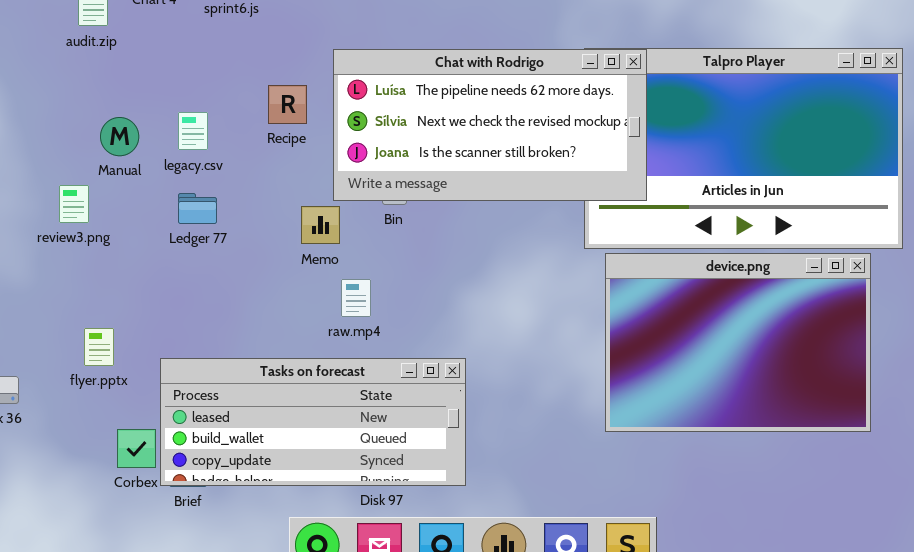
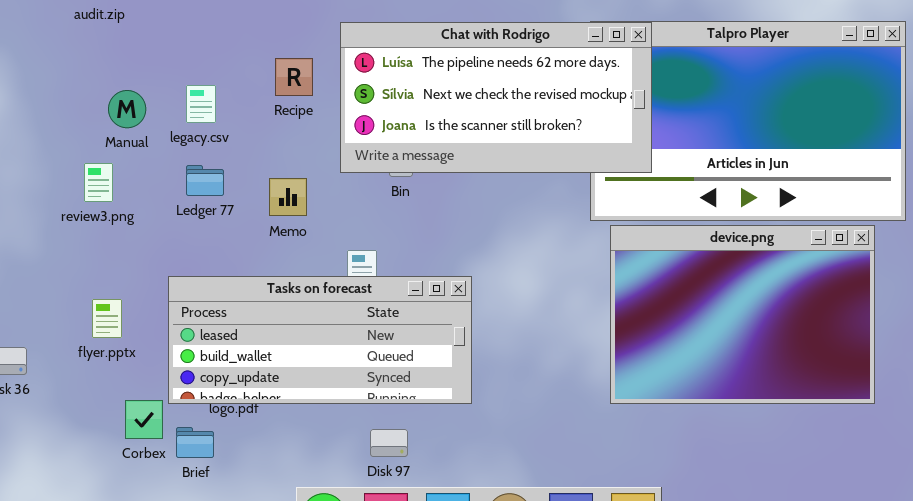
review3.png: [59,185,89,223] -> [84,163,113,202], moved
Memo: [301,206,340,244] -> [269,178,307,216], moved
Tasks on forecast: [160,358,466,486] -> [168,276,472,404], moved

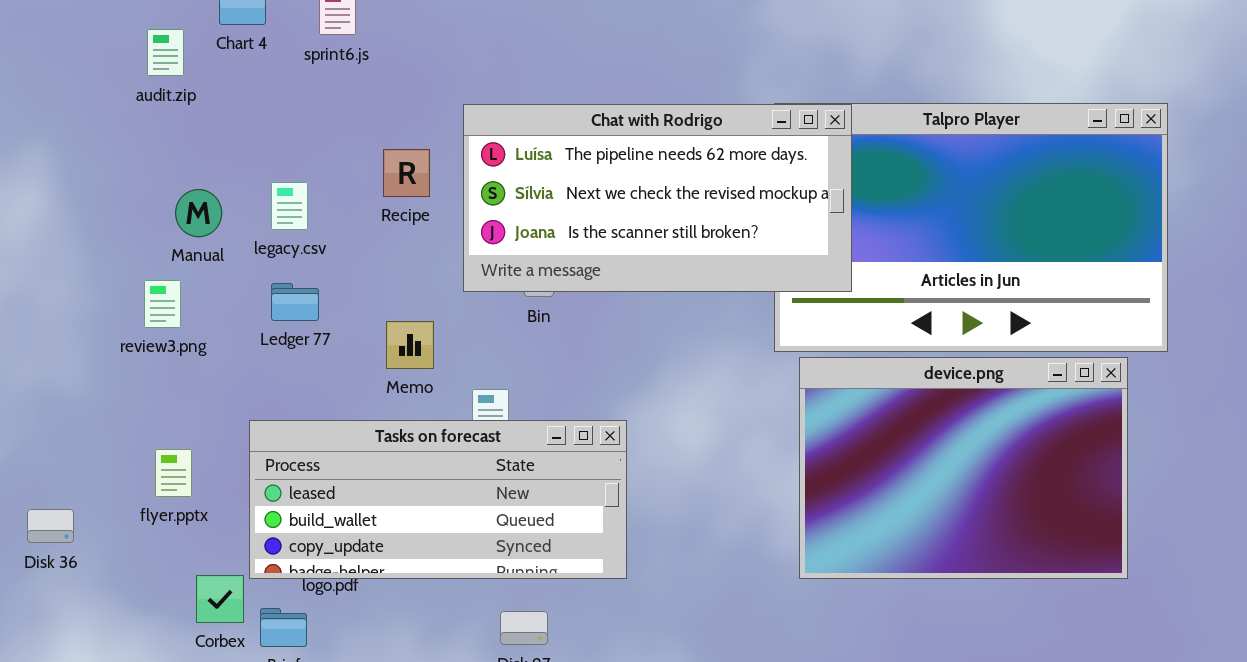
Memo: [269,178,307,216] -> [386,321,434,369], moved

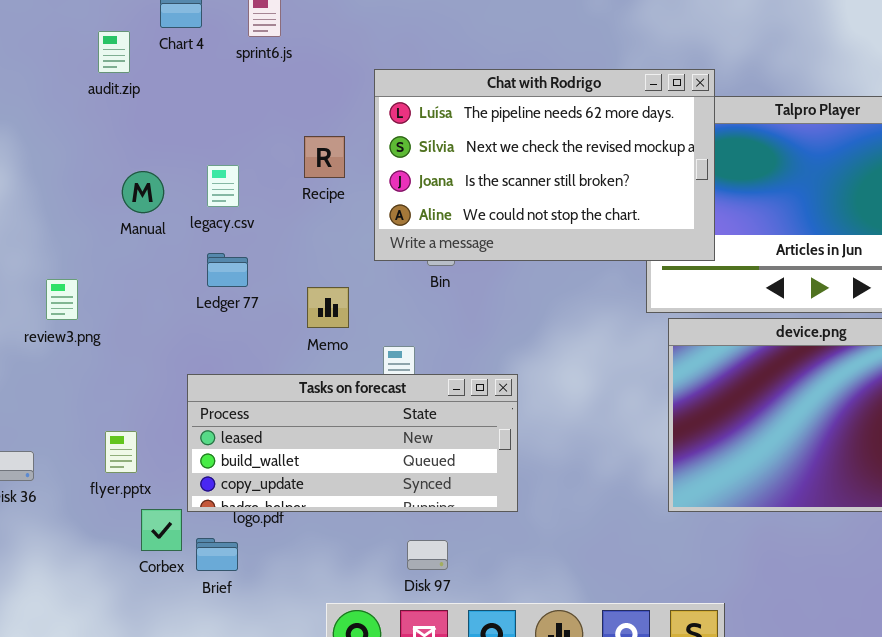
Chat with Rodrigo: [463,104,852,292] -> [374,69,715,261], resized
review3.png: [144,280,181,328] -> [46,279,78,320], moved
flyer.pptx: [155,449,192,497] -> [105,431,137,473], moved

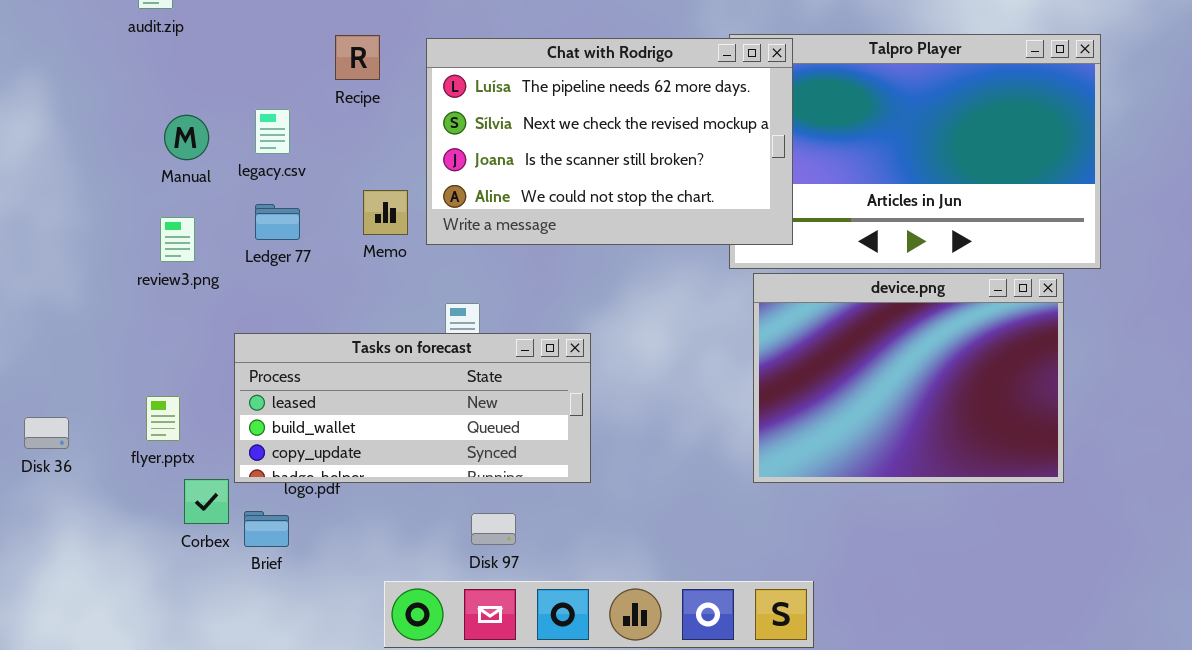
Chat with Rodrigo: [374,69,715,261] -> [426,38,793,245], moved
Recipe: [304,136,345,178] -> [335,35,380,80], moved
review3.png: [46,279,78,320] -> [160,217,195,262], moved
Memo: [307,287,349,328] -> [363,190,408,235], moved

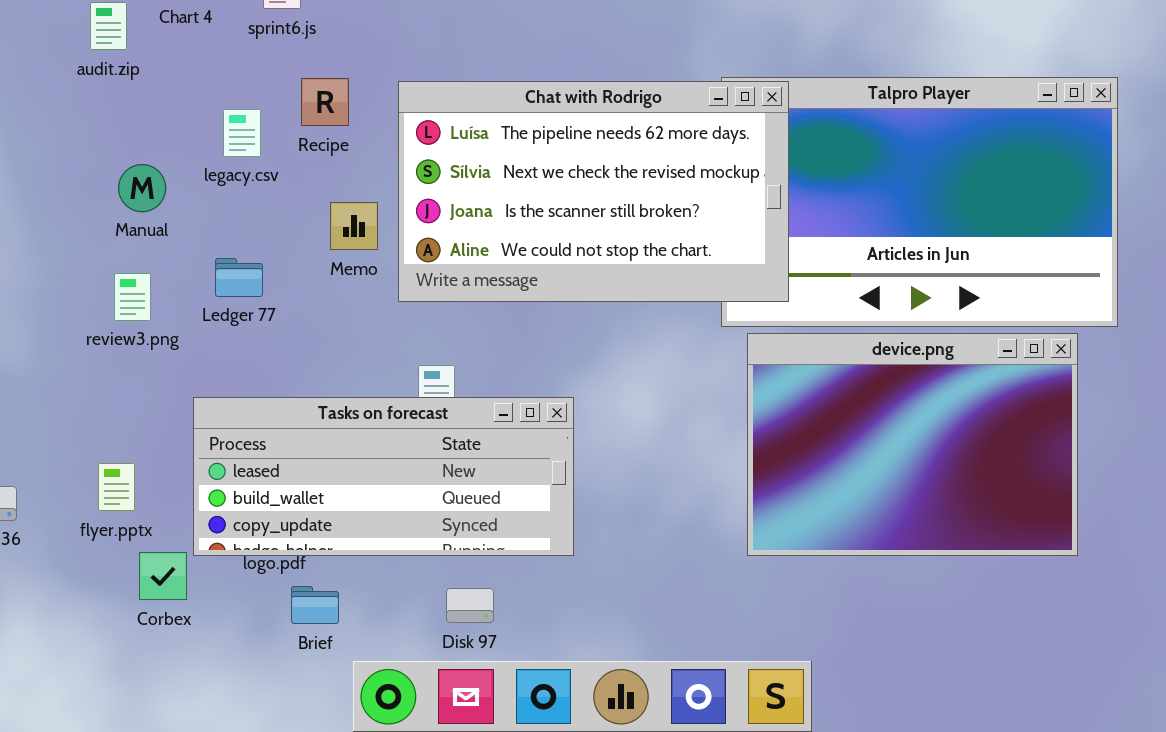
legacy.csv: [255,109,290,154] -> [223,109,261,157], moved
Memo: [363,190,408,235] -> [330,202,378,250], moved
Brief: [244,511,289,547] -> [291,586,339,624], moved

